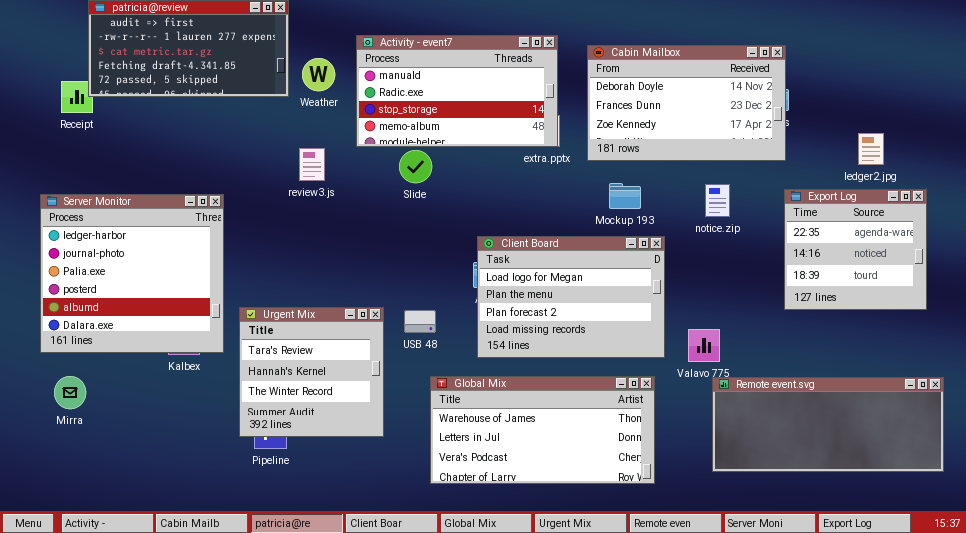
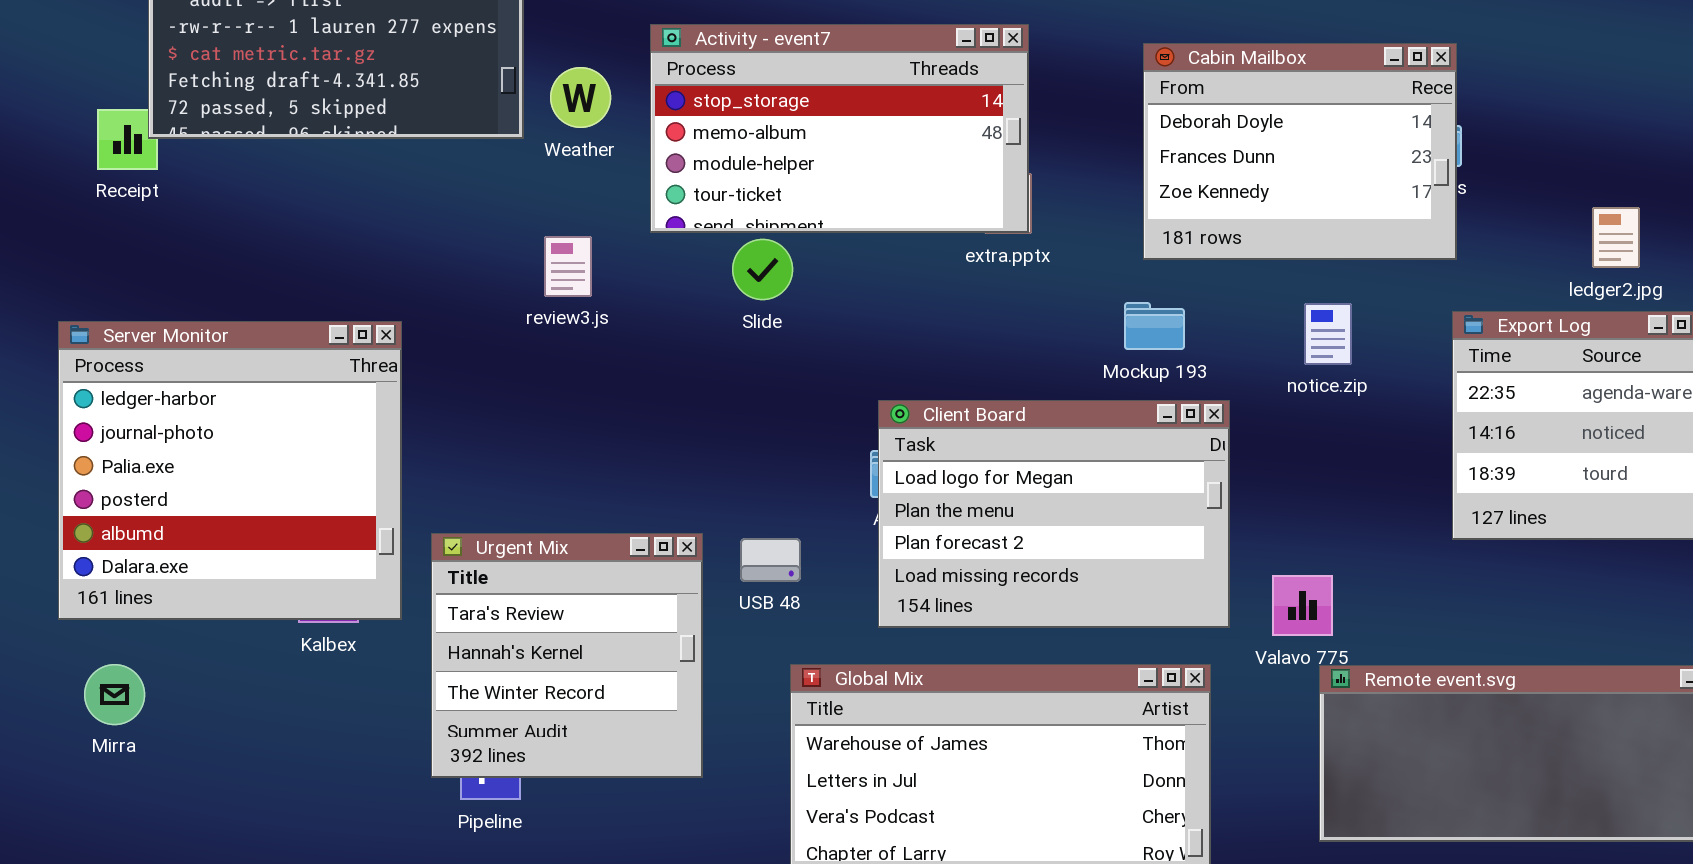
Activity - event7: [356,35,558,147] -> [650,24,1029,233], scrolled down 2 rows
Cabin Mailbox: [587,45,786,161] -> [1143,43,1457,260], resized

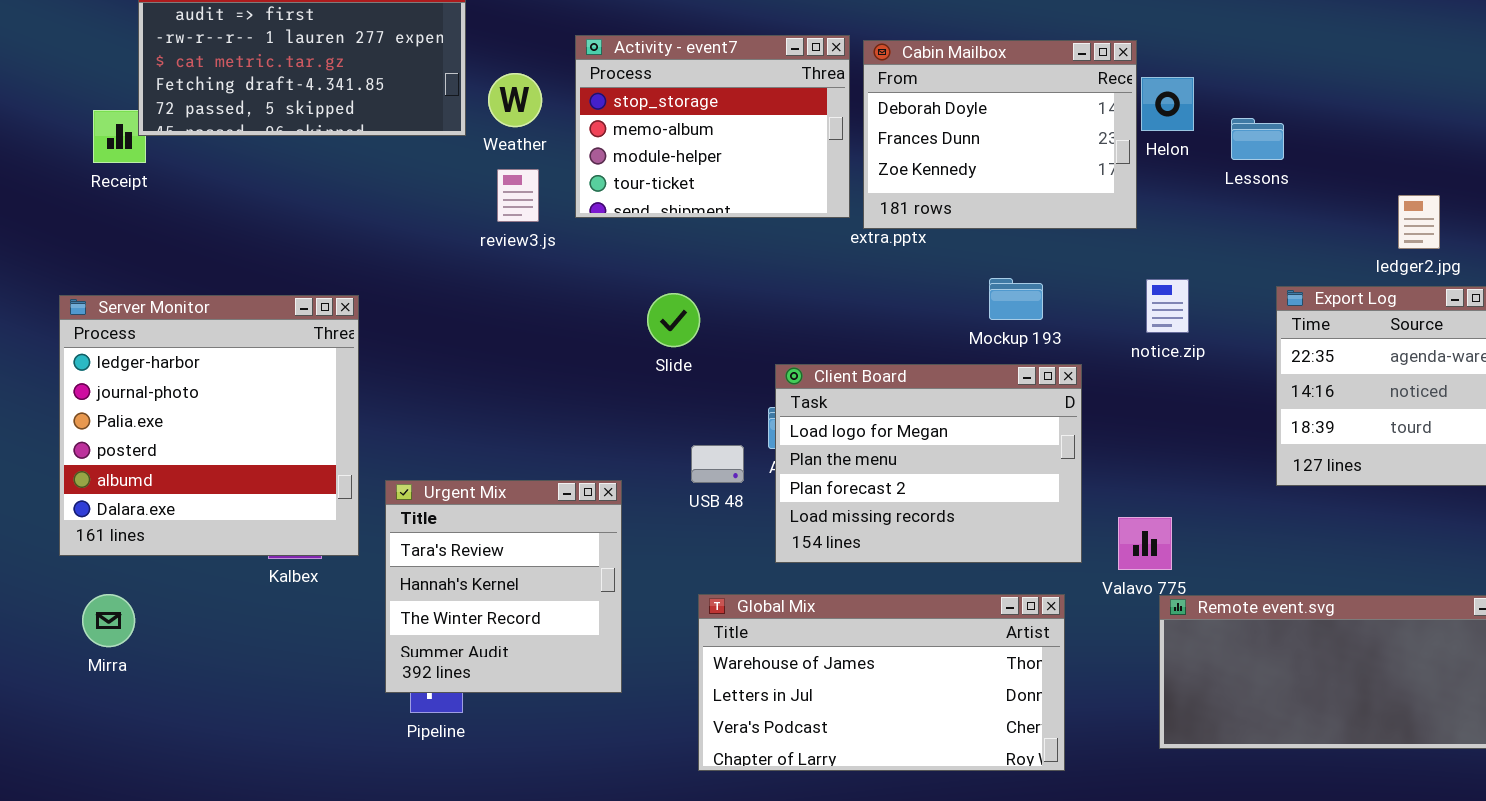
Activity - event7: [650,24,1029,233] -> [575,35,850,218], resized
Cabin Mailbox: [1143,43,1457,260] -> [863,40,1137,229], moved
review3.js: [544,236,592,297] -> [497,169,539,222], moved
Slide: [732,239,793,300] -> [647,293,700,347], moved
USB 48: [740,538,801,582] -> [691,445,744,483], moved

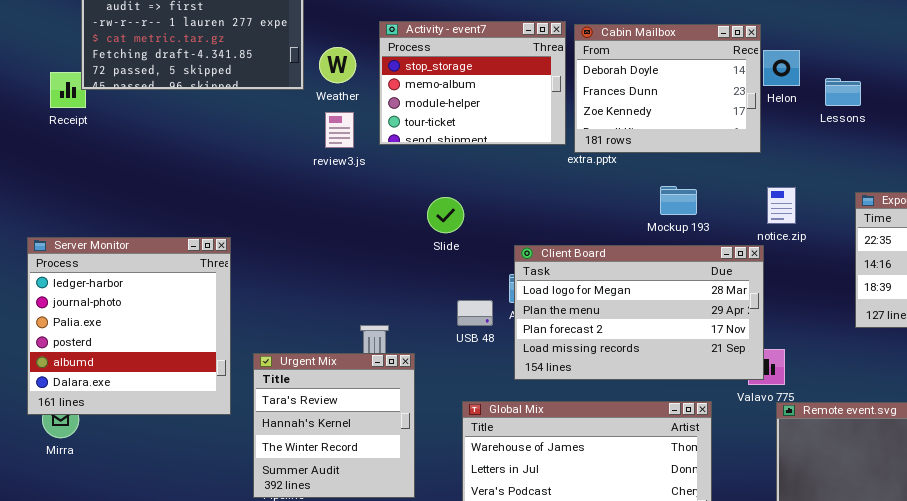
Server Monitor: [59,295,359,556] -> [27,237,231,415], moved
Client Board: [775,364,1082,563] -> [514,245,764,380], resized
Urgent Mix: [385,480,622,693] -> [253,353,415,498], moved

